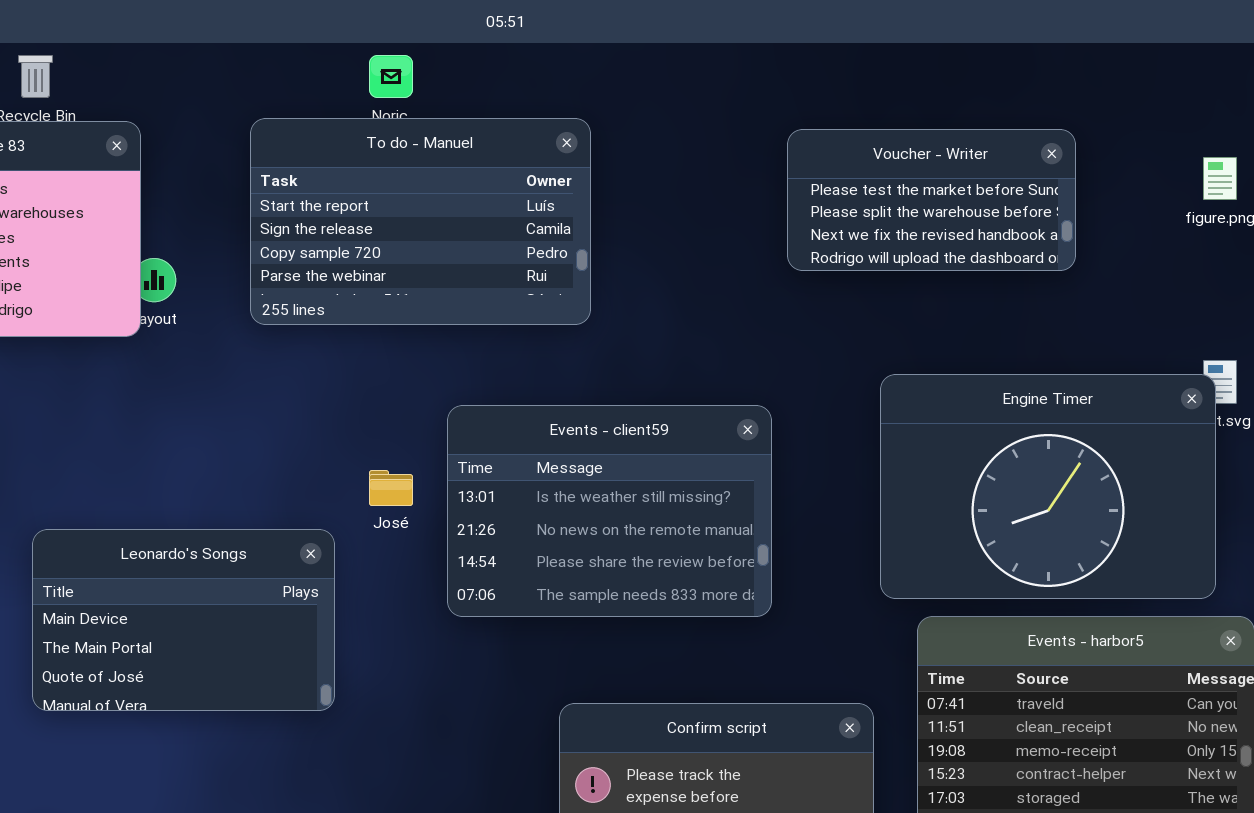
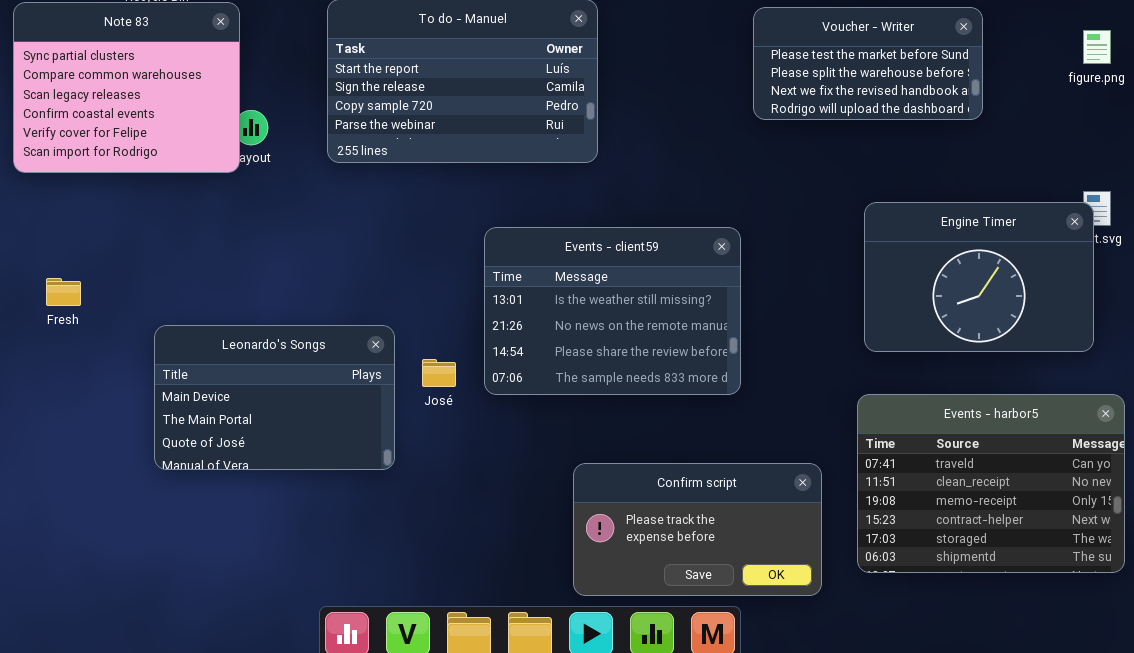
Engine Timer: [880,374,1216,599] -> [864,202,1094,352], resized
José: [369,470,413,506] -> [422,359,456,387], moved

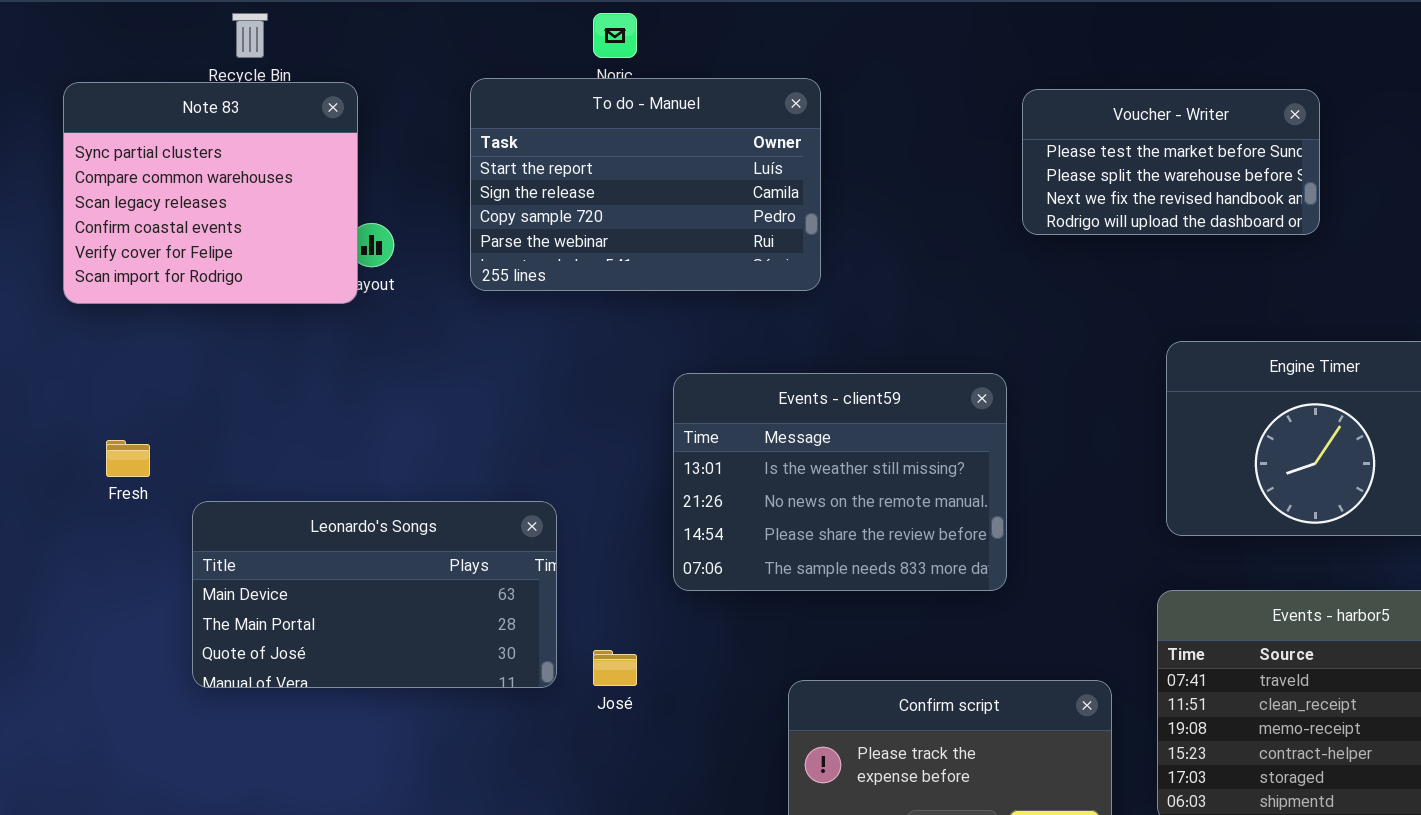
Leonardo's Songs: [154,325,395,470] -> [192,501,557,688], resized
José: [422,359,456,387] -> [593,650,637,686], moved

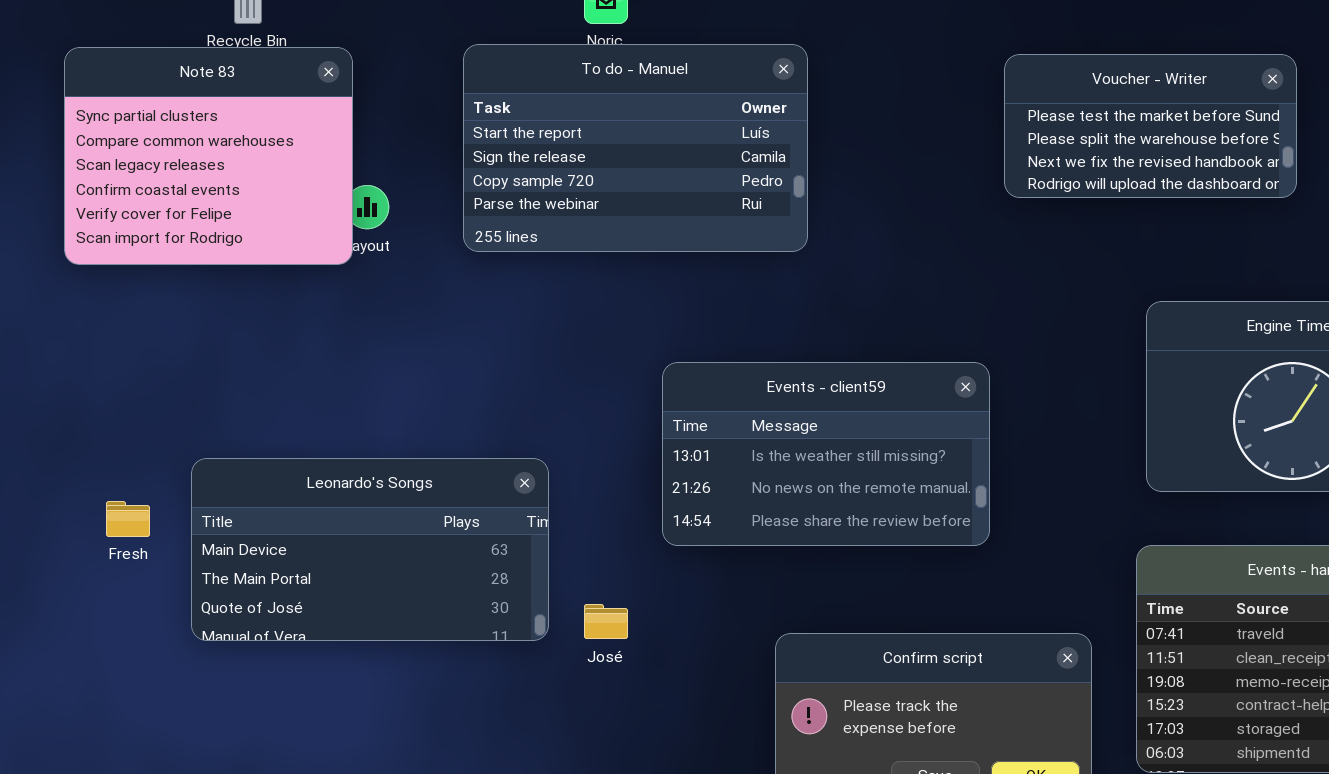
Events - client59: [673,373,1007,591] -> [662,362,990,546], resized
Fresh: [106,440,150,477] -> [106,501,150,537], moved

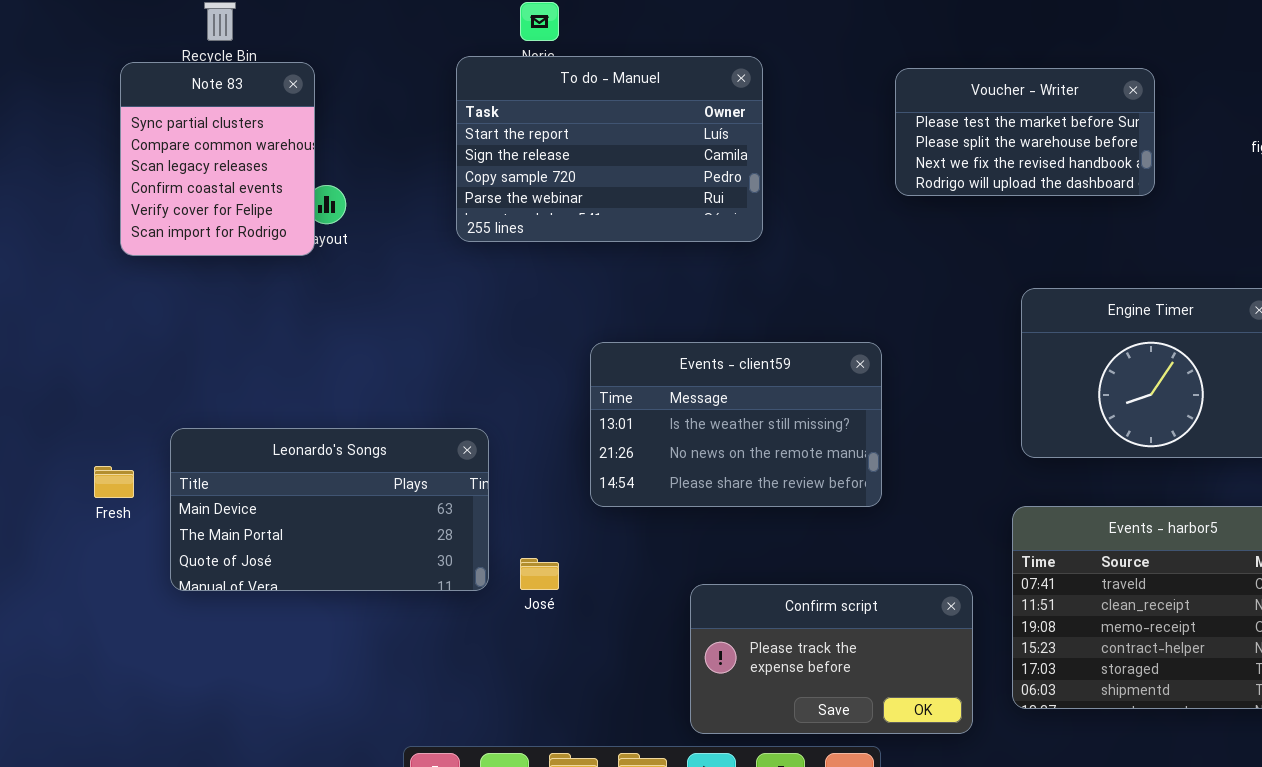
To do - Manuel: [463,44,808,252] -> [456,56,763,242], moved
Note 83: [64,47,353,265] -> [120,62,315,256], resized

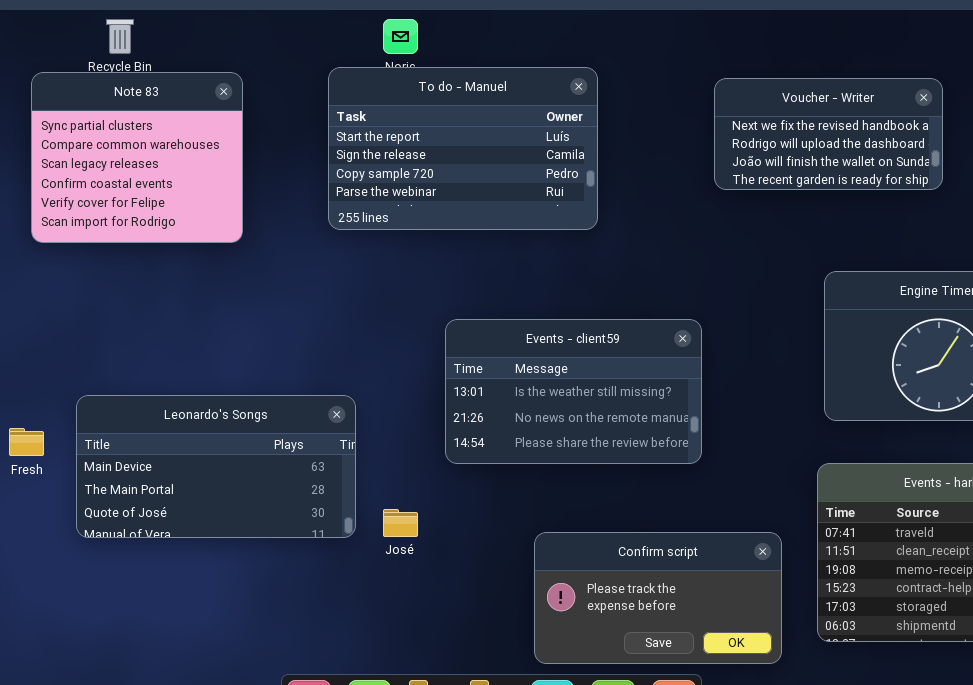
Note 83: [120,62,315,256] -> [31,72,243,243], resized
Voucher - Writer: [895,68,1155,196] -> [714,78,943,190], scrolled down 2 rows

